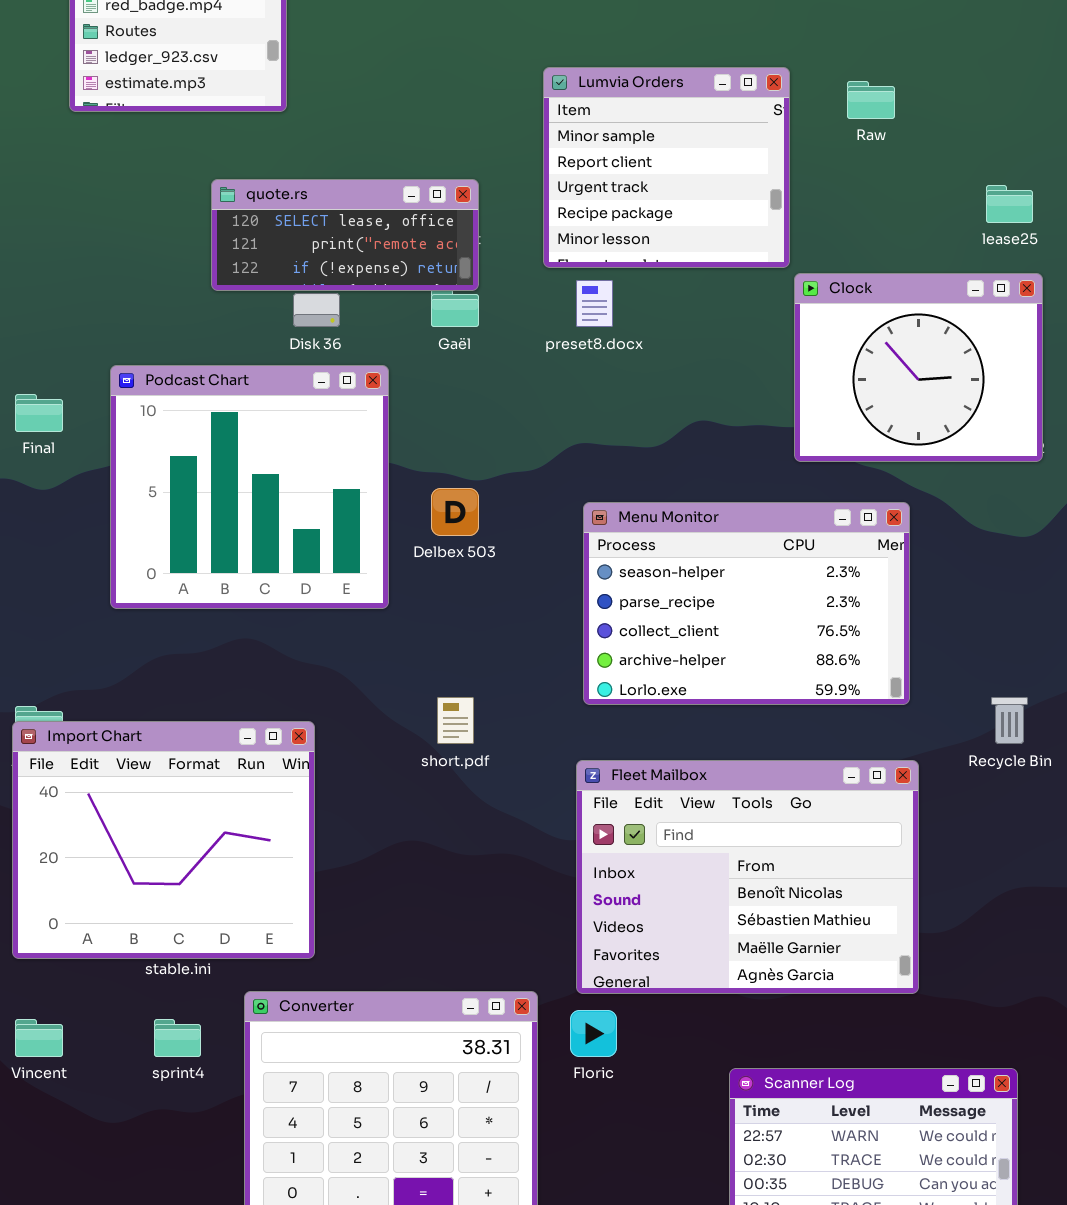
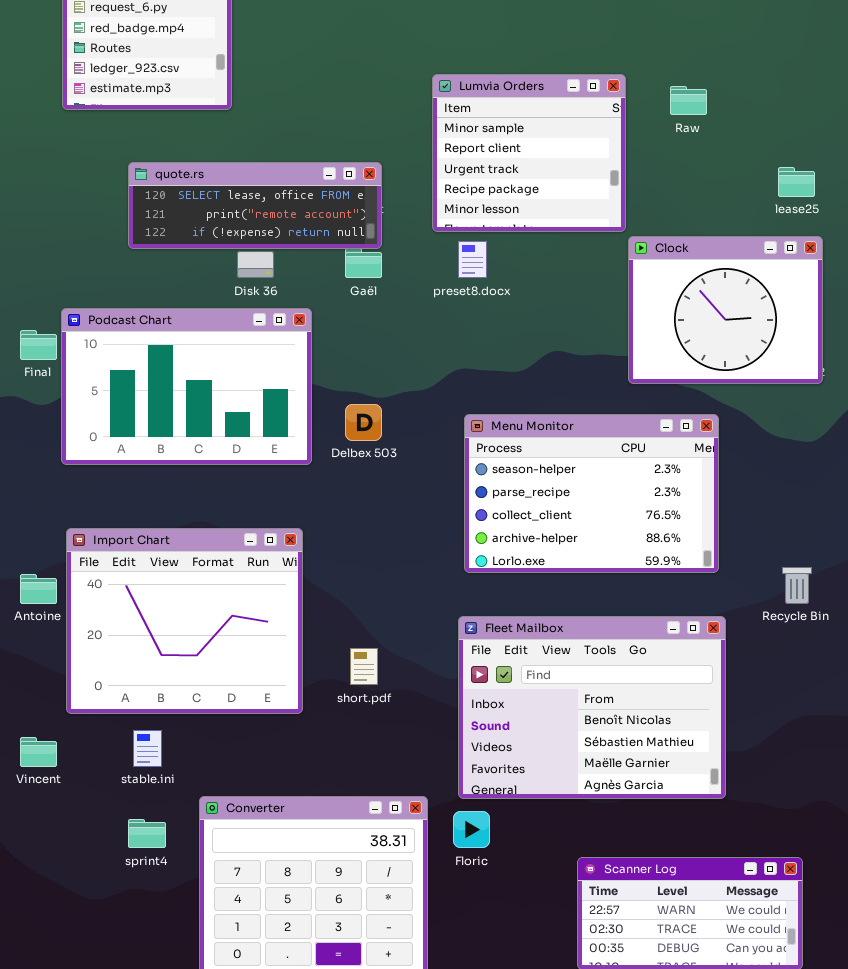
quote.rs: [211,179,479,291] -> [128,162,382,249], resized
Podcast Chart: [110,365,389,609] -> [61,308,312,465], resized
short.pdf: [437,697,474,744] -> [350,648,378,685], moved
Import Chart: [12,721,315,959] -> [66,528,303,714], moved
Vincent: [15,1019,63,1057] -> [20,737,57,767], moved

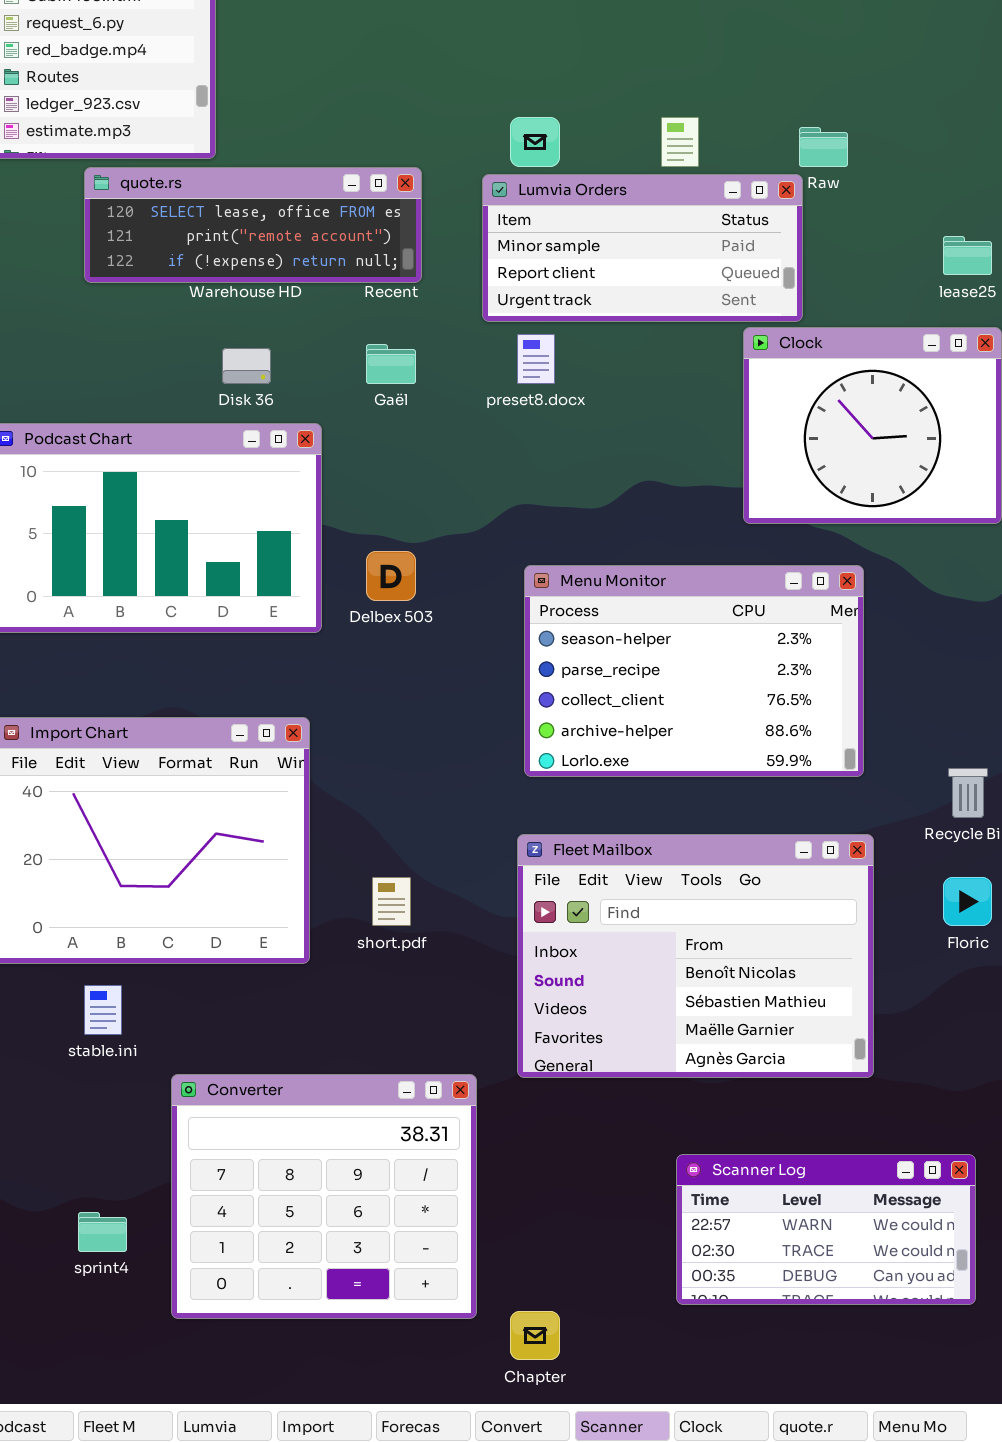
Lumvia Orders: [432,74,626,232] -> [482,174,803,322], resized
quote.rs: [128,162,382,249] -> [84,167,422,283], moved
Floric: [453,811,490,848] -> [943,877,992,926], moved
sprint4: [128,819,166,848] -> [78,1212,127,1252], moved

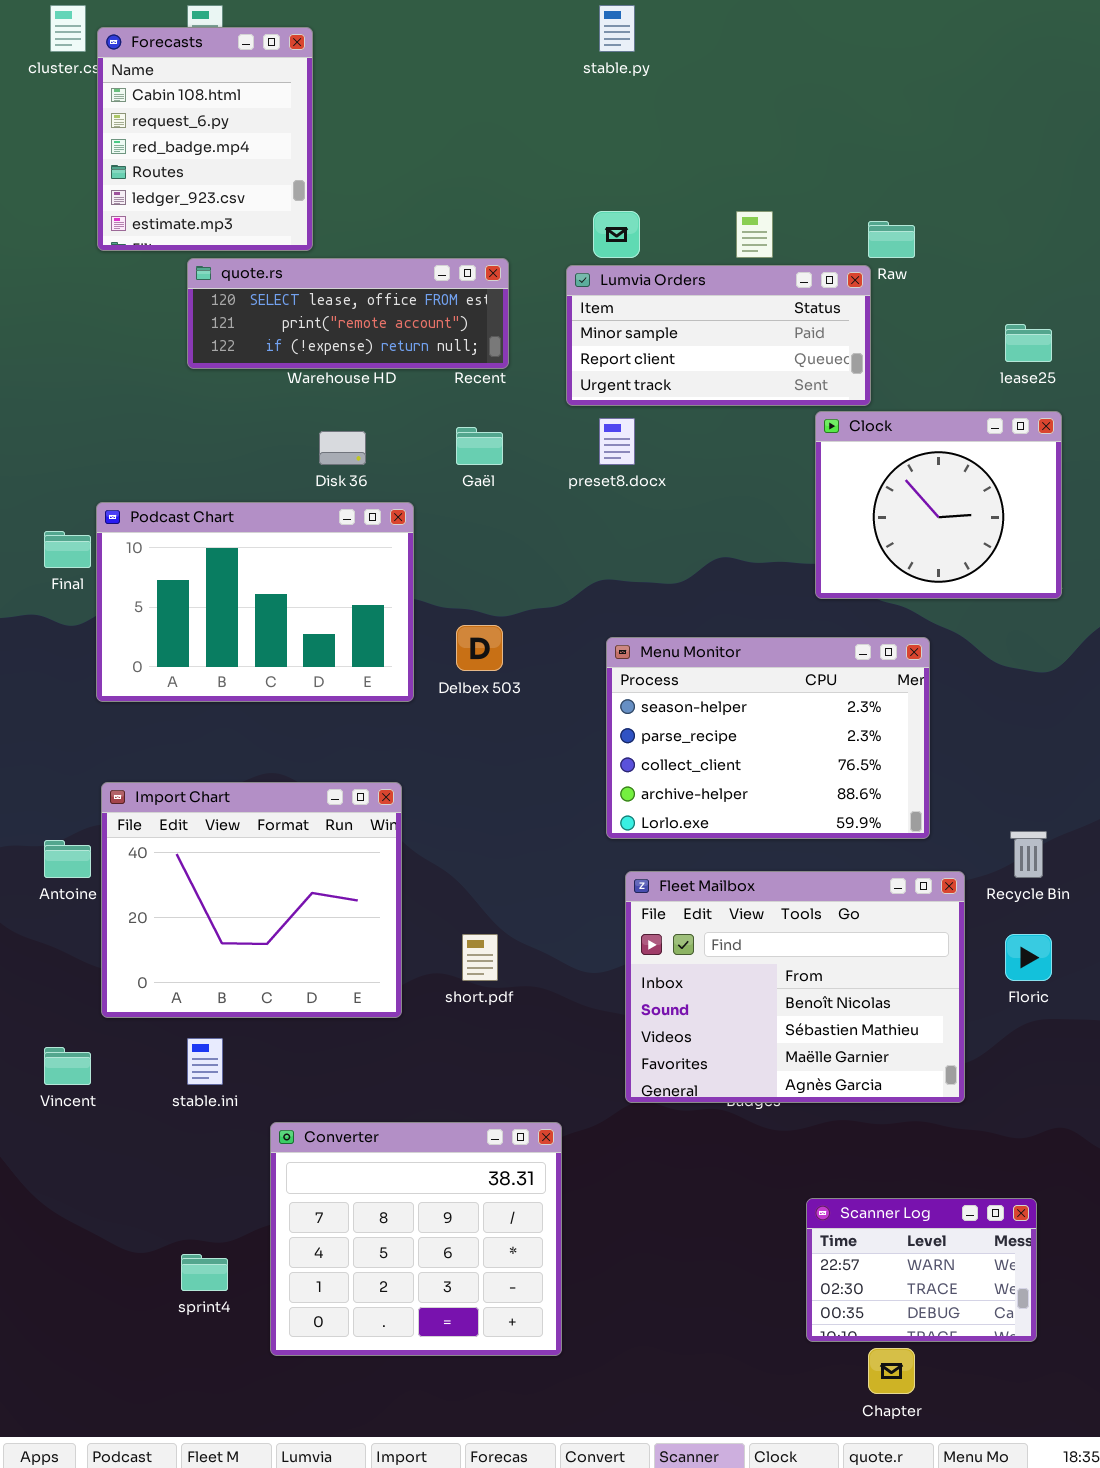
Fleet Mailbox: [517,834,874,1078] -> [625,871,965,1103], moved
Scanner Log: [676,1154,976,1305] -> [806,1198,1037,1342], resized
Chapter: [510,1311,560,1360] -> [868,1348,915,1394], moved

